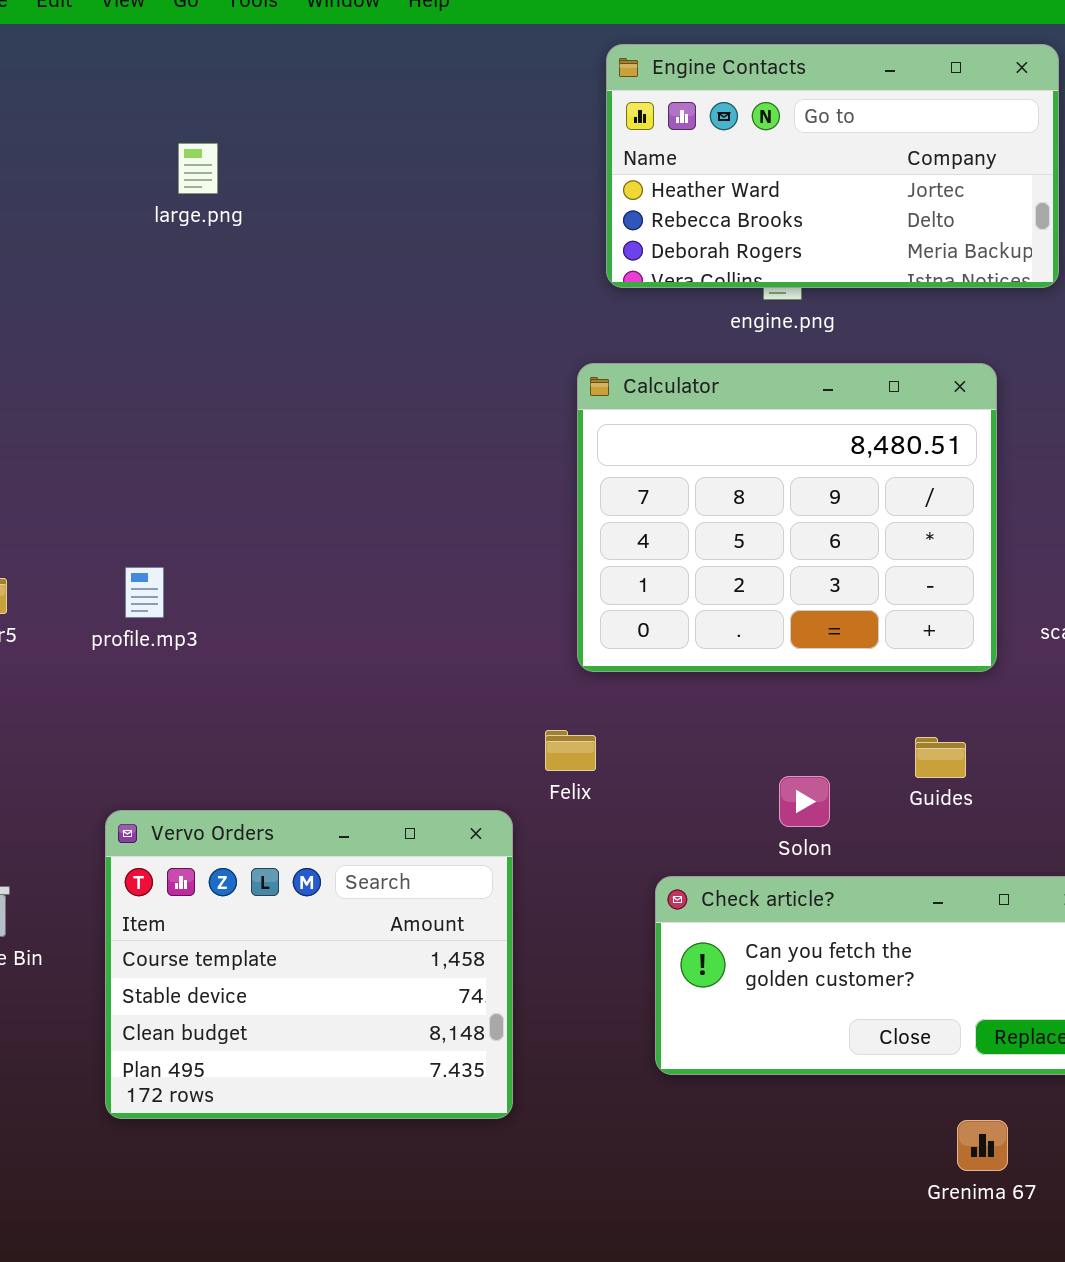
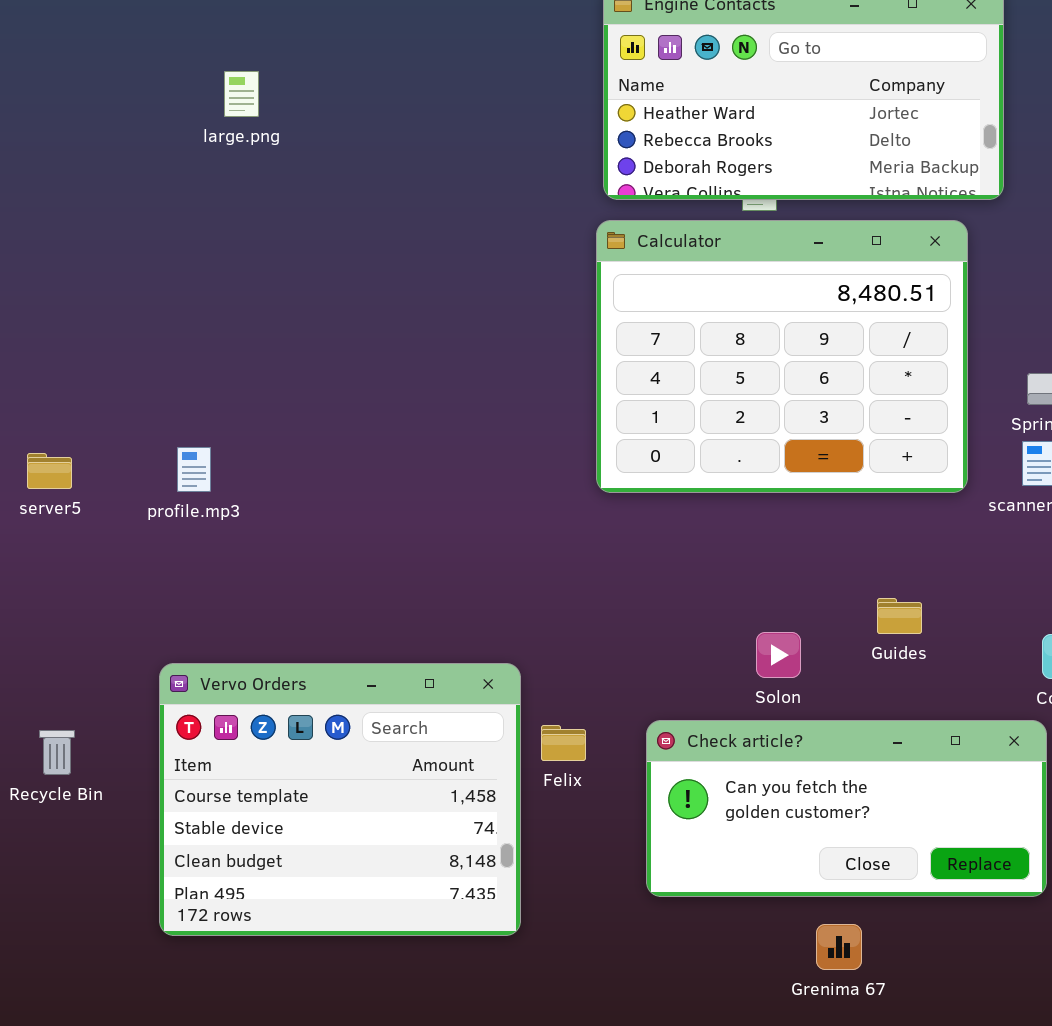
Calculator: [577,363,997,672] -> [596,220,968,493], moved
Felix: [545,730,596,771] -> [541,725,586,761], moved
Grenima 67: [957,1120,1008,1171] -> [816,924,862,970], moved

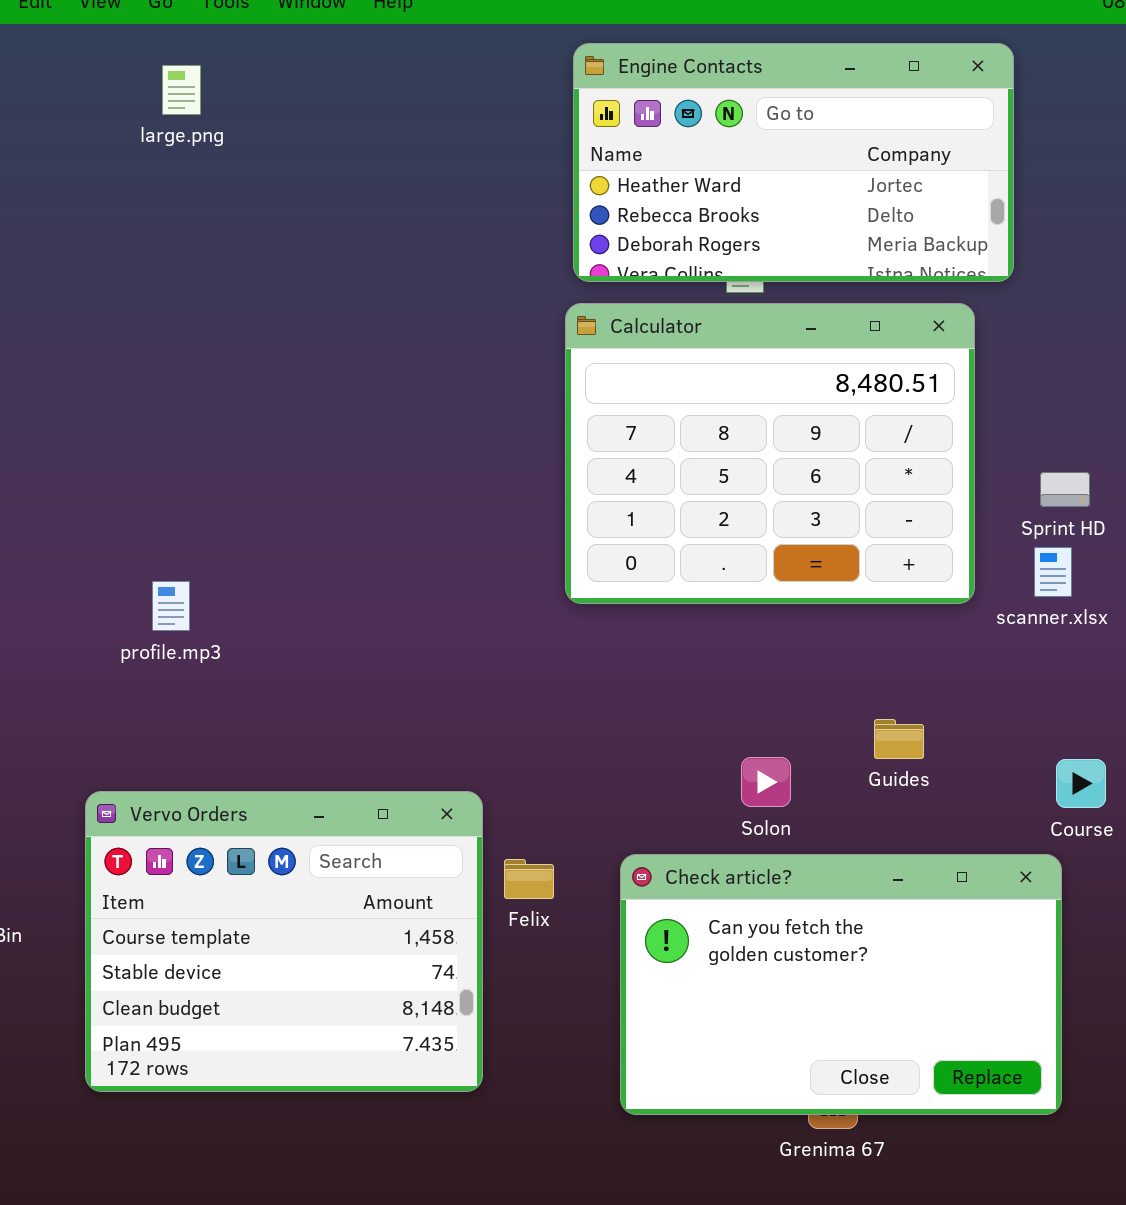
large.png: [224,71,259,117] -> [162,65,201,115], moved
profile.mp3: [177,447,211,492] -> [152,581,190,631], moved
Check article?: [646,720,1047,897] -> [620,854,1062,1115], resized

